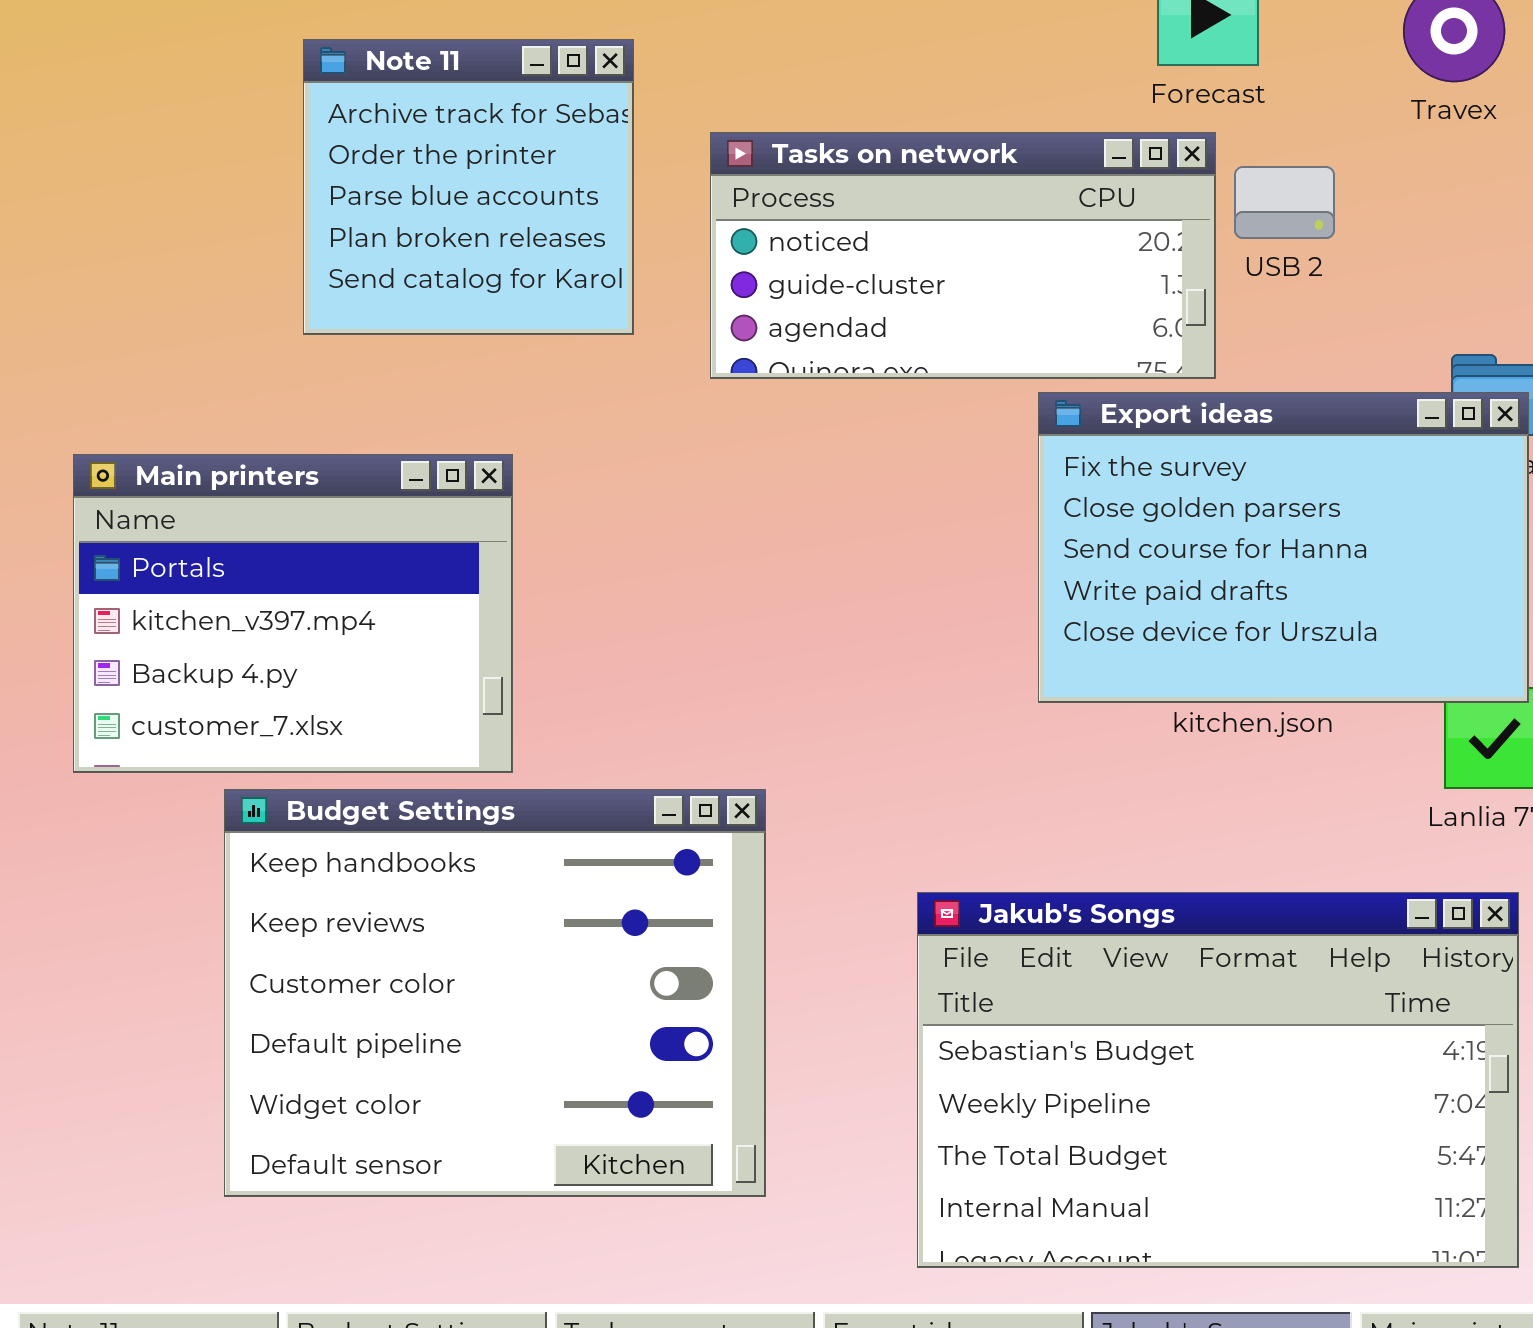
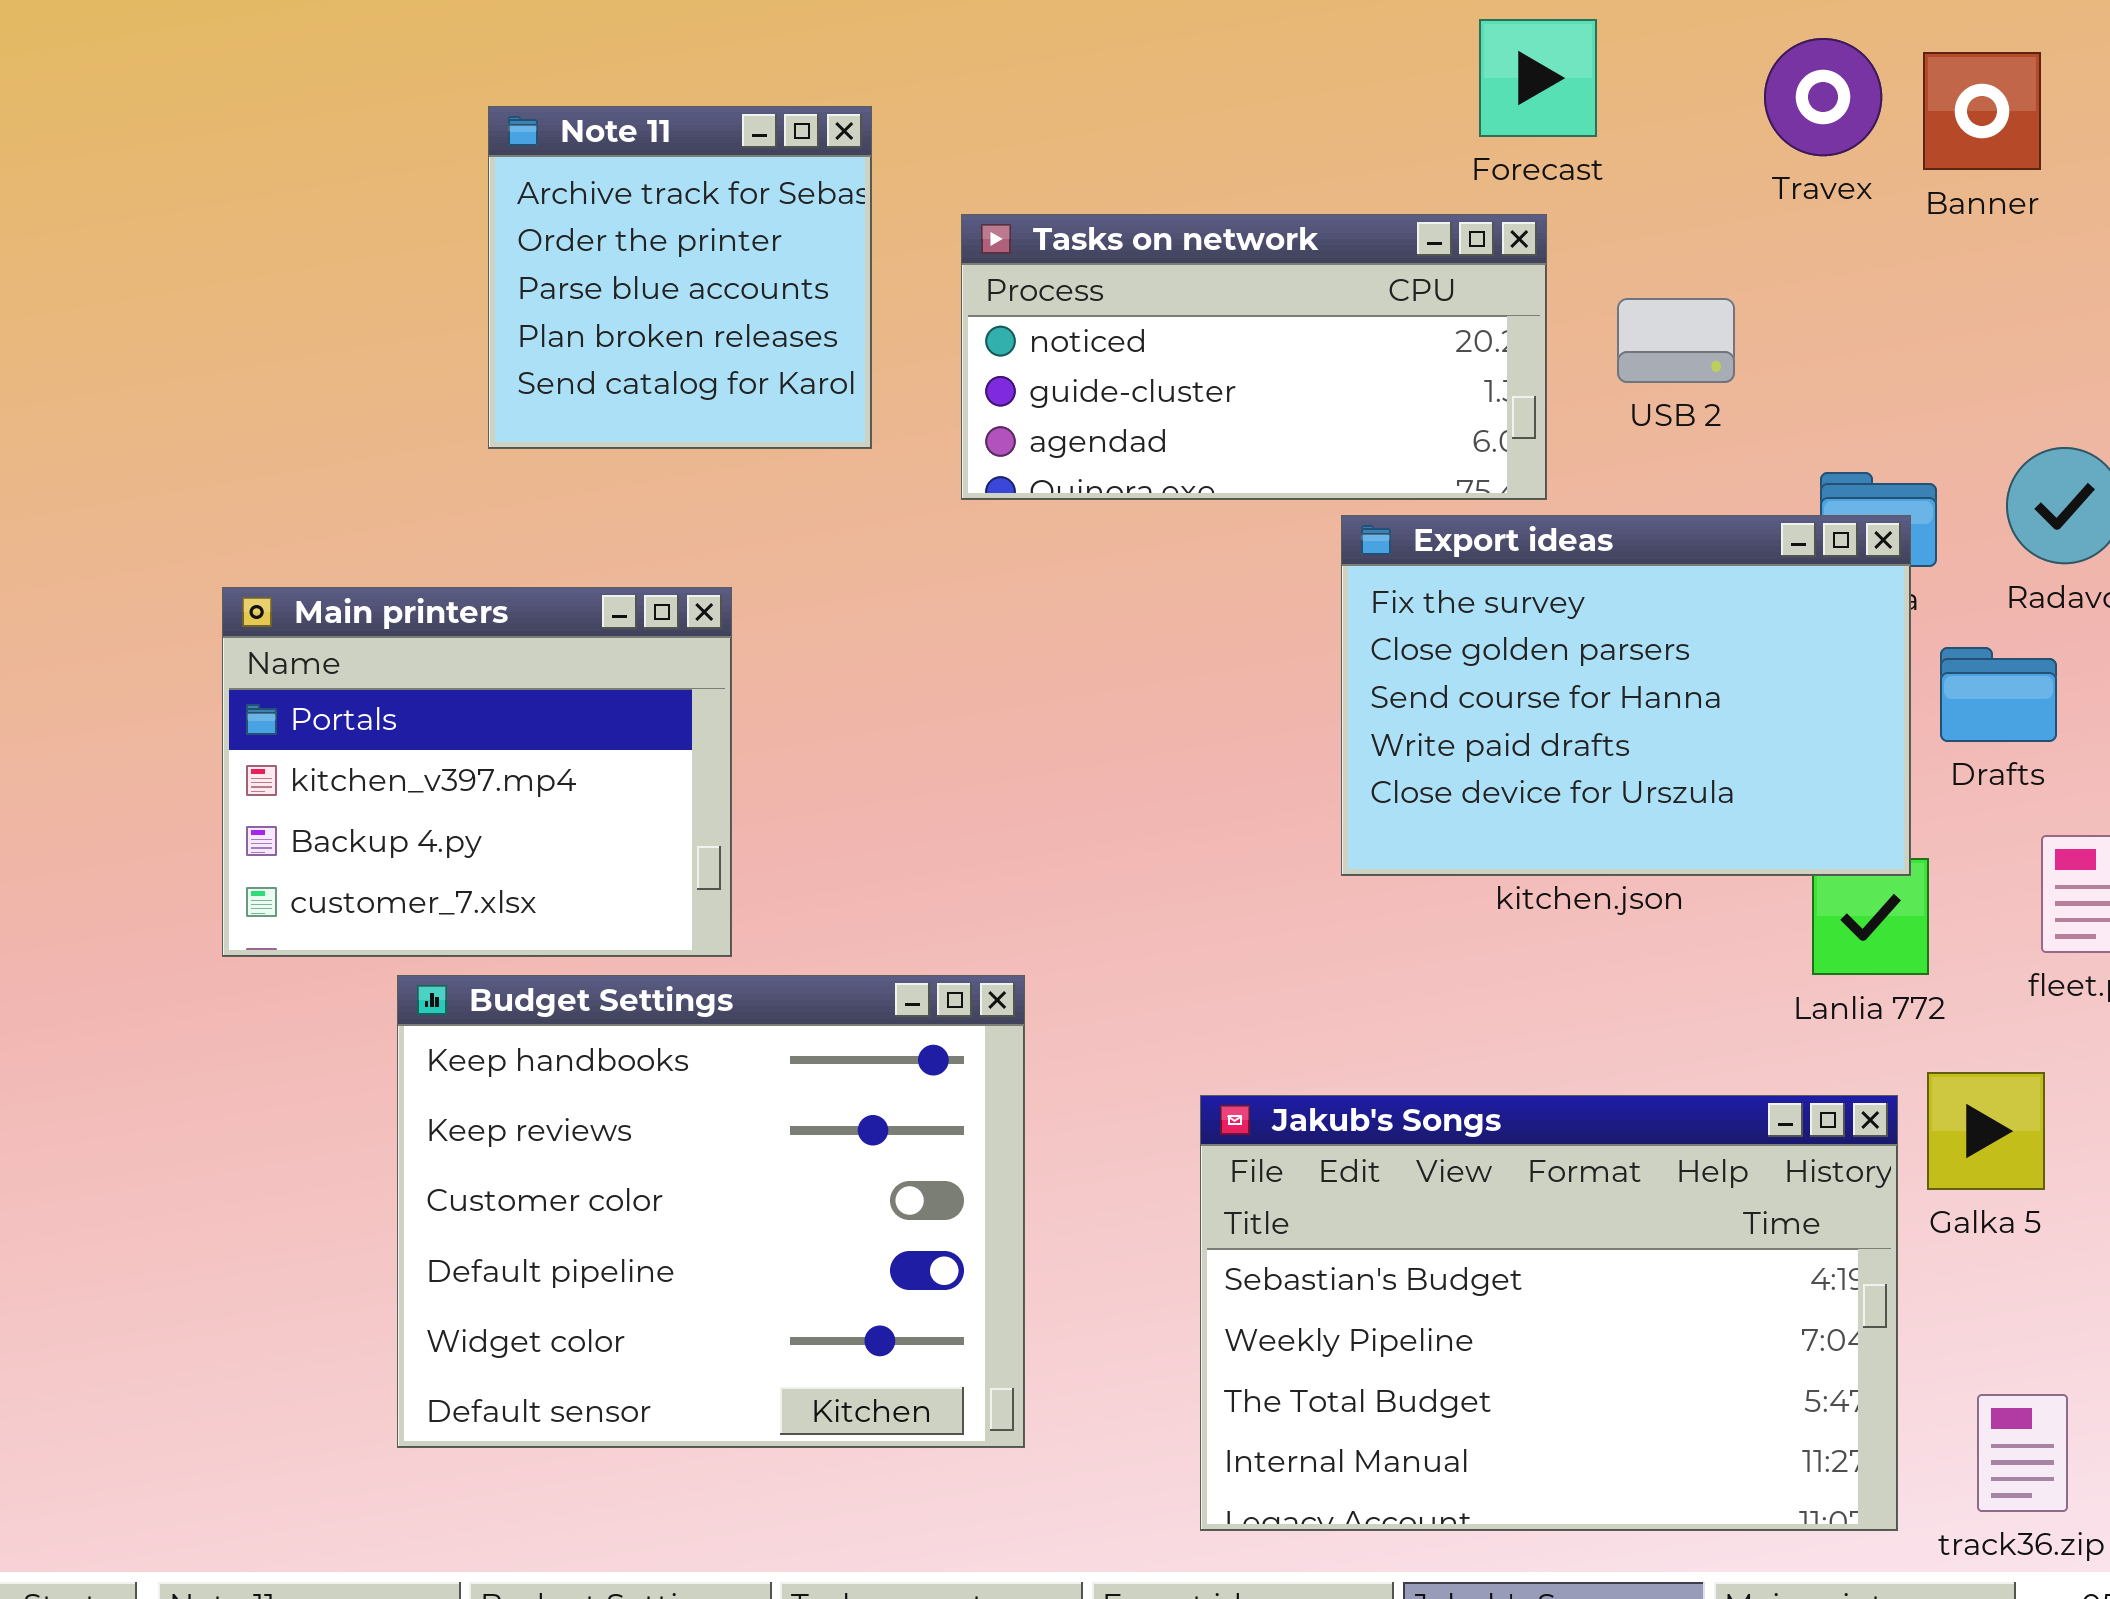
USB 2: [1234,166,1335,239] -> [1617,298,1735,383], moved

